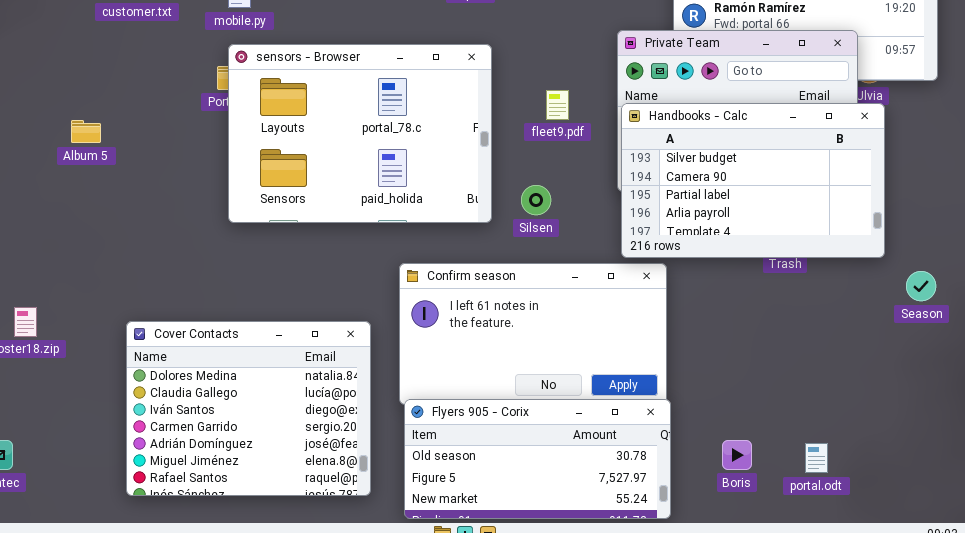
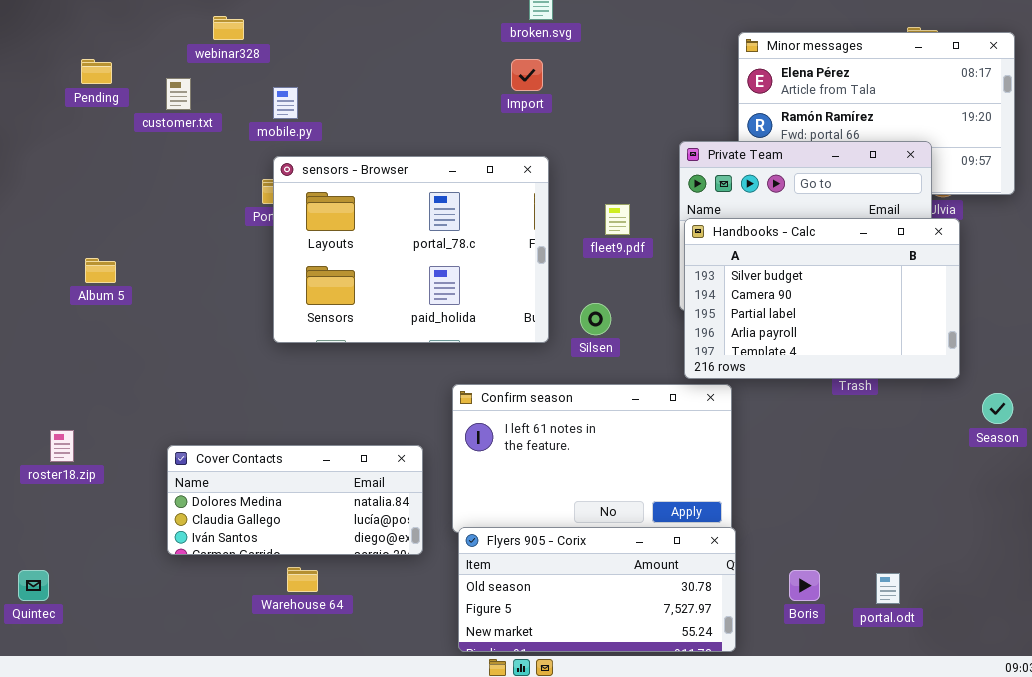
Album 5: [71,120,101,143] -> [85,258,116,283], moved
Cover Contacts: [126,321,371,496] -> [167,445,423,555], resized

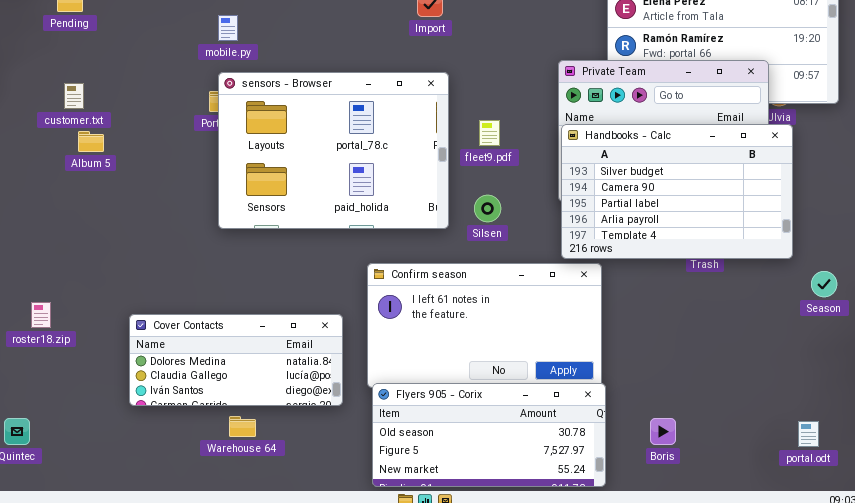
customer.txt: [166,78,191,110] -> [64,83,84,109], moved
fleet9.pdf: [605,204,630,235] -> [479,120,500,146], moved
Album 5: [85,258,116,283] -> [78,131,104,152], moved
portal.odt: [876,573,900,604] -> [798,421,819,447], moved

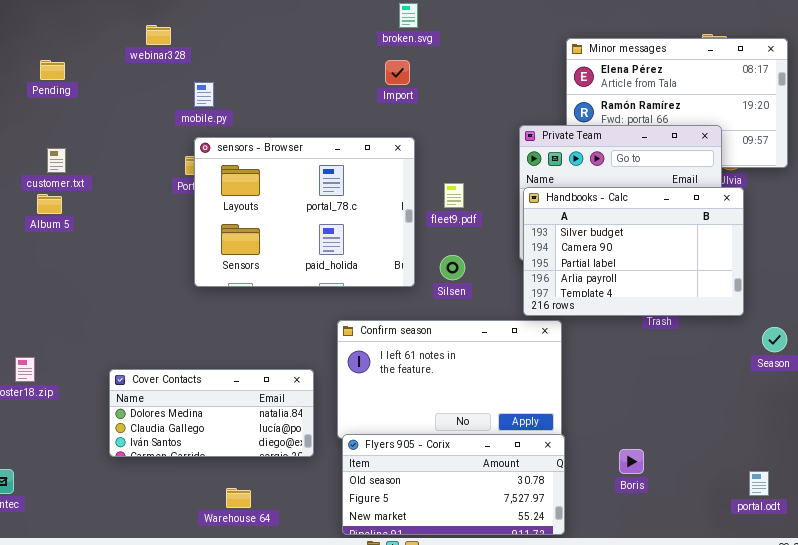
Album 5: [78,131,104,152] -> [37,194,62,214], moved
Warehouse 64: [229,416,256,437] -> [226,488,251,508], moved
Boris: [650,418,676,445] -> [619,449,644,474], moved

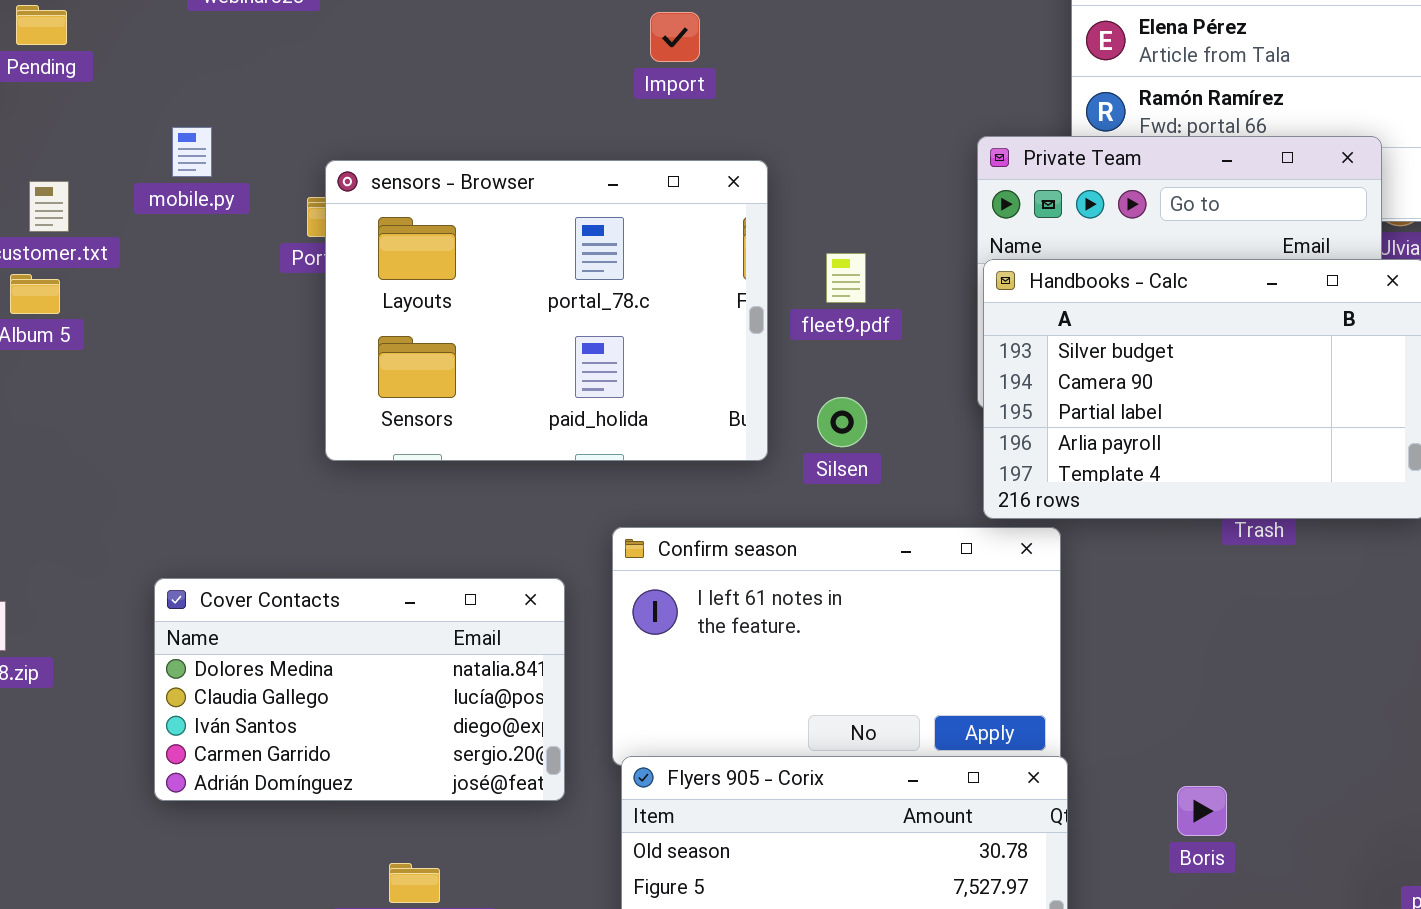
Import: [385,60,410,85] -> [650,12,700,62], moved
mobile.py: [194,82,214,107] -> [172,127,212,177], moved
Cover Contacts: [109,369,314,457] -> [154,578,565,801], resized

